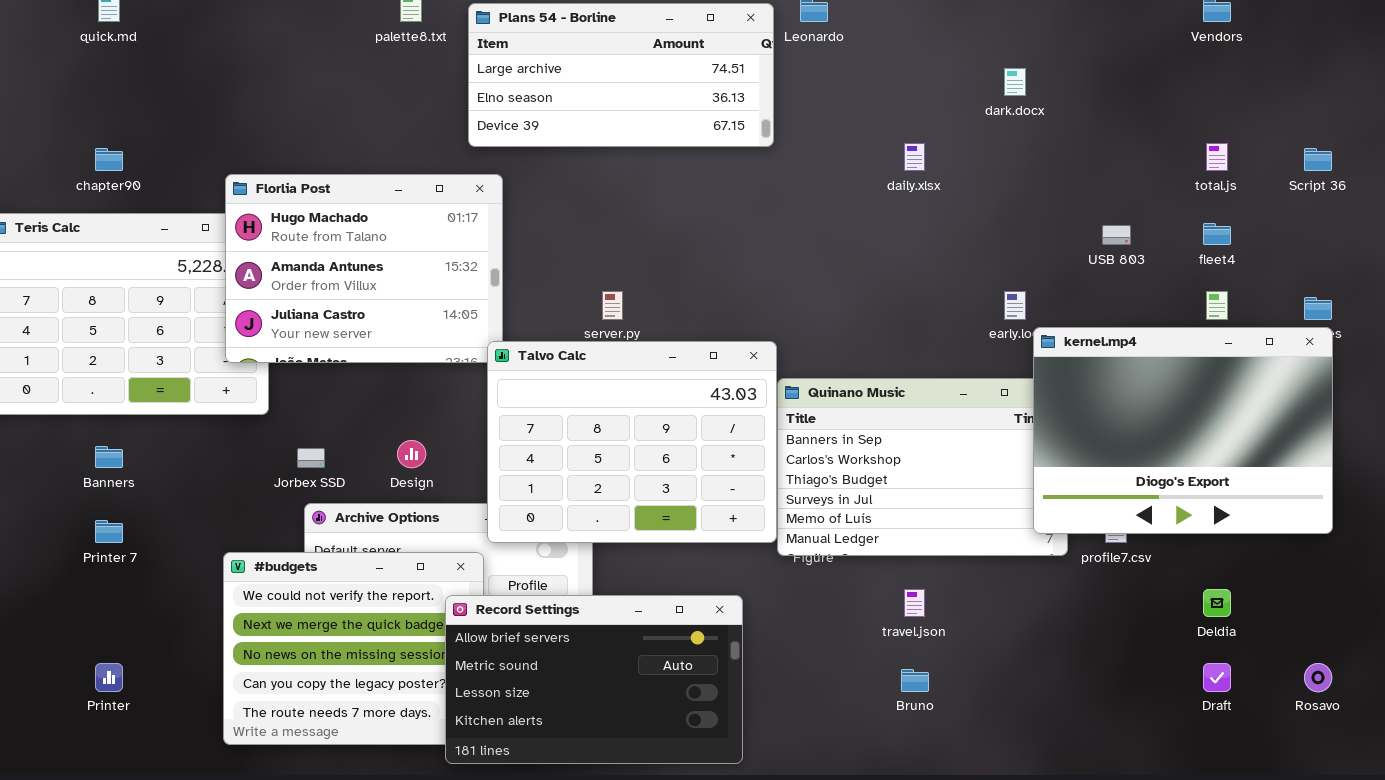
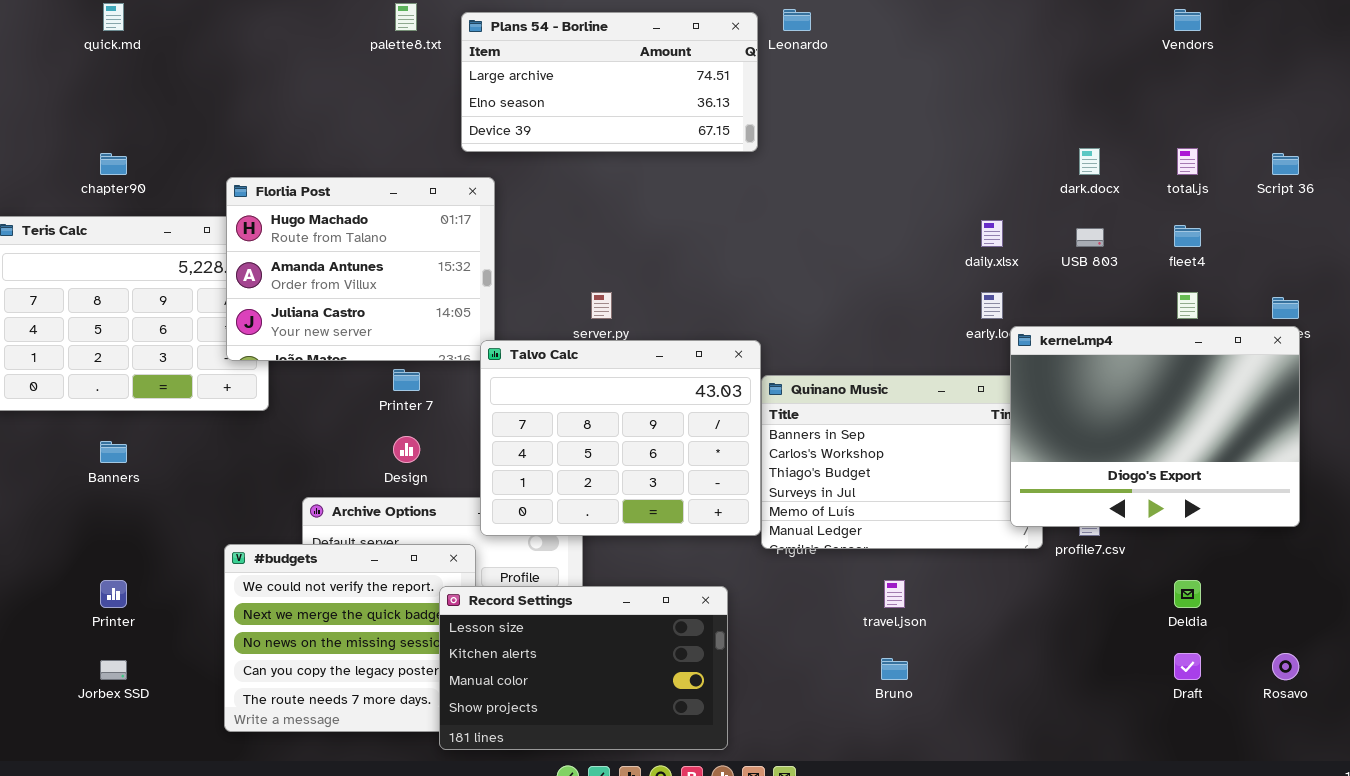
dark.docx: [1004,68,1026,96] -> [1079,148,1100,175], moved
daily.xlsx: [904,143,925,171] -> [981,220,1003,247], moved
Jorbex SSD: [297,448,325,468] -> [100,660,127,680], moved
Printer 7: [95,520,123,543] -> [393,369,420,391], moved
Record Settings: [445,595,743,764] -> [439,586,728,750], scrolled down 2 rows
Printer: [95,663,123,692] -> [100,580,127,608], moved

